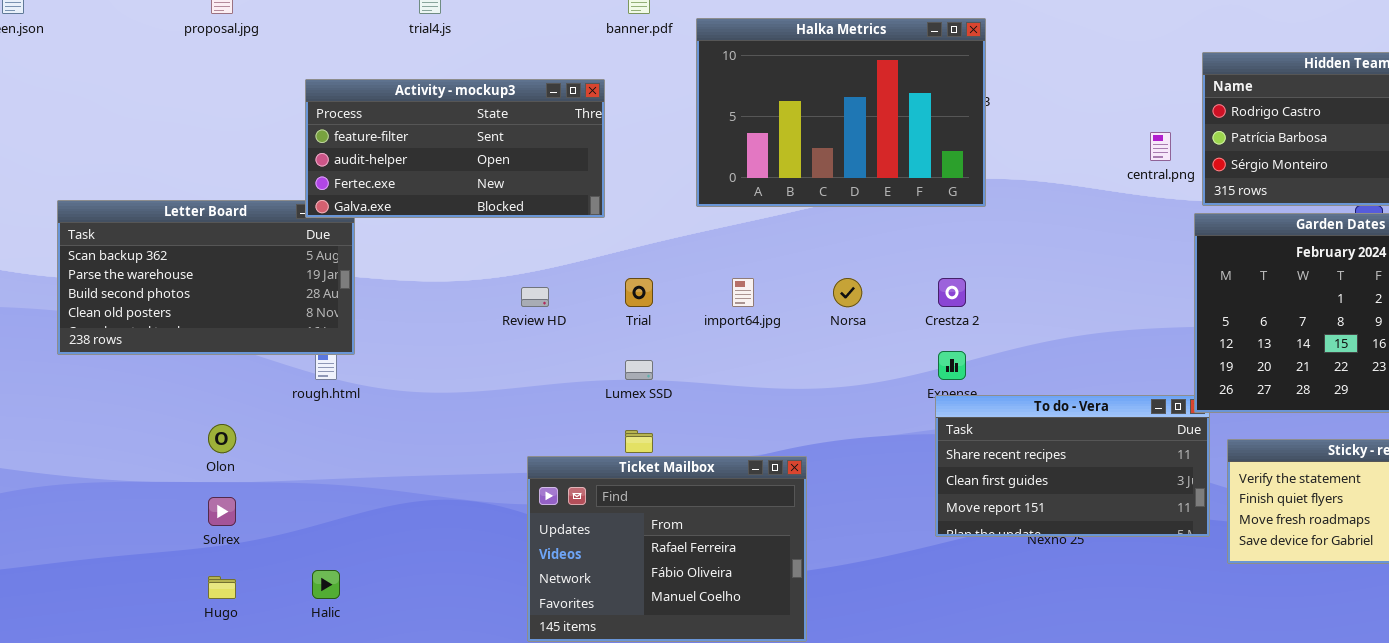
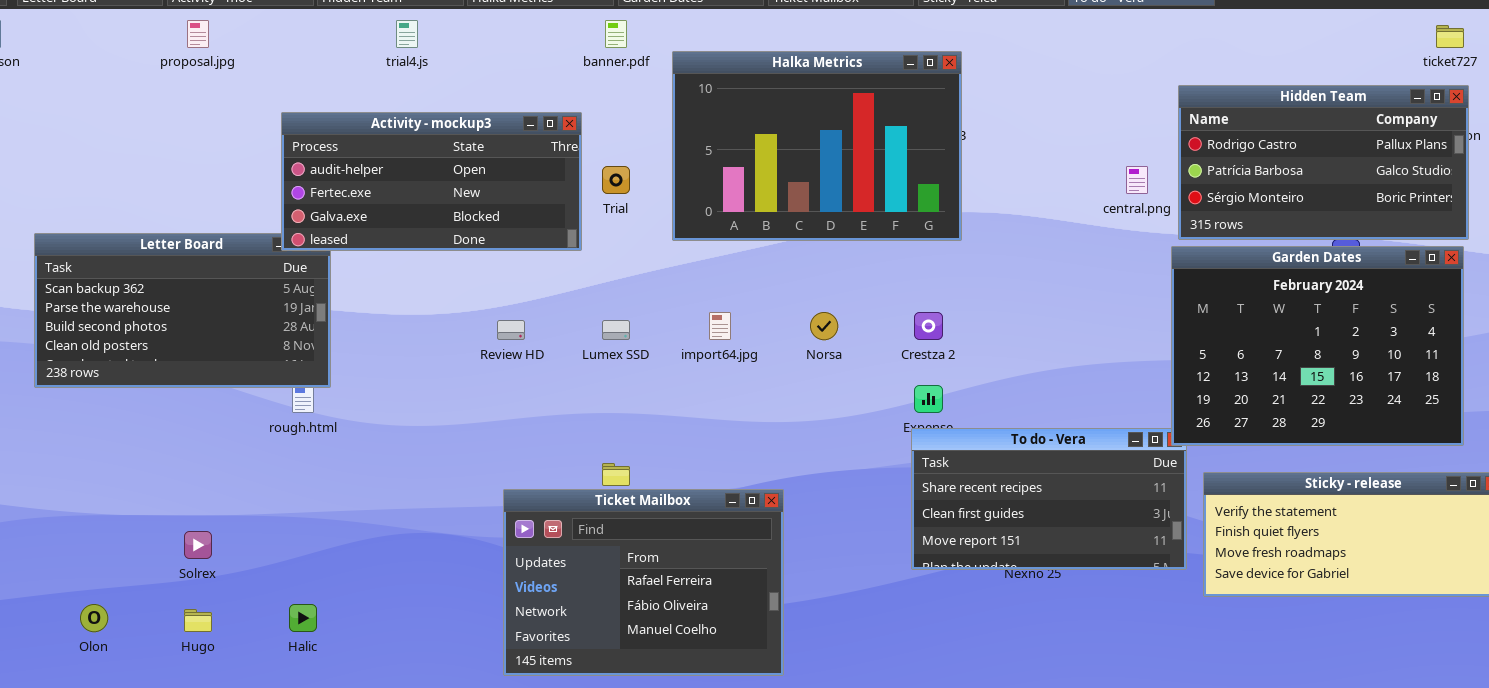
Activity - mockup3: [305,79,605,218] -> [281,112,582,251], scrolled down 1 row
Trial: [625,278,653,307] -> [602,166,630,194], moved
Lumex SSD: [625,360,653,380] -> [602,320,630,340], moved
Olon: [208,424,236,453] -> [80,604,108,632], moved

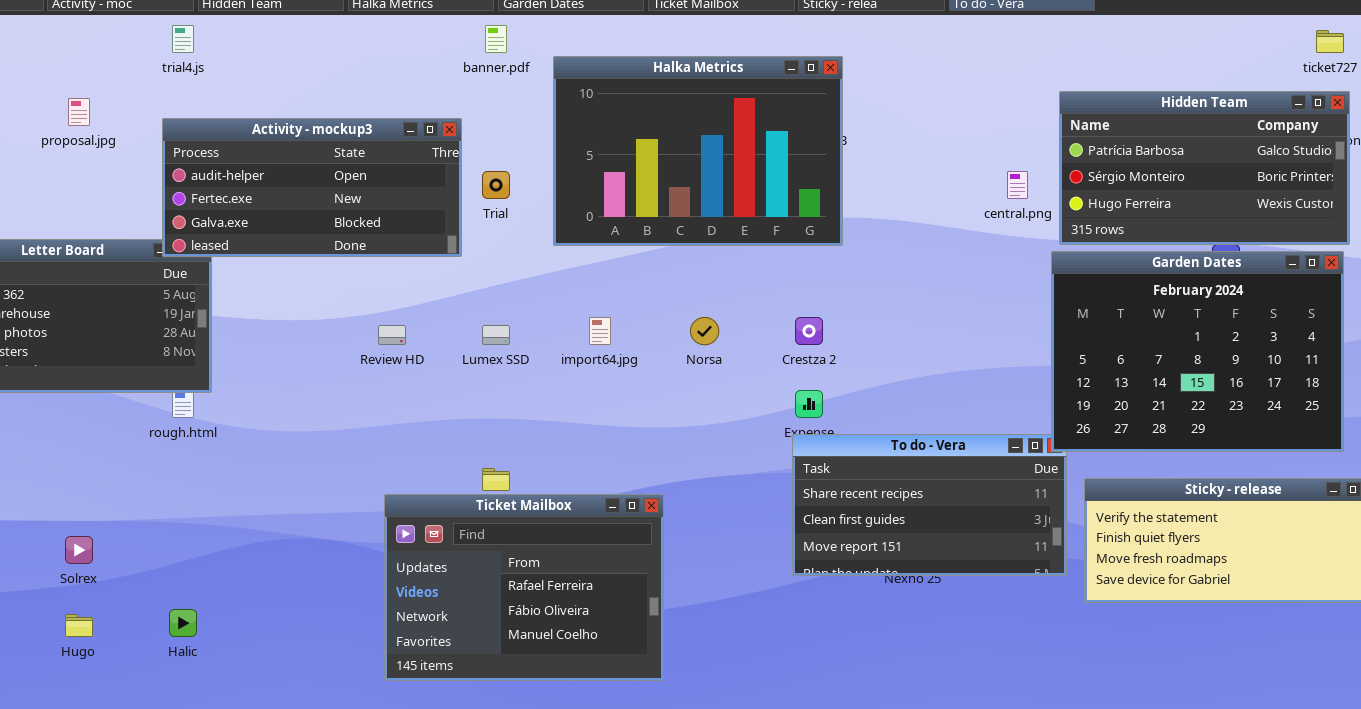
proposal.jpg: [187,20,209,48] -> [68,98,90,126], moved
trial4.js: [396,20,418,48] -> [172,25,194,53], moved
Hidden Team: [1178,85,1469,240] -> [1059,91,1350,245], scrolled down 1 row

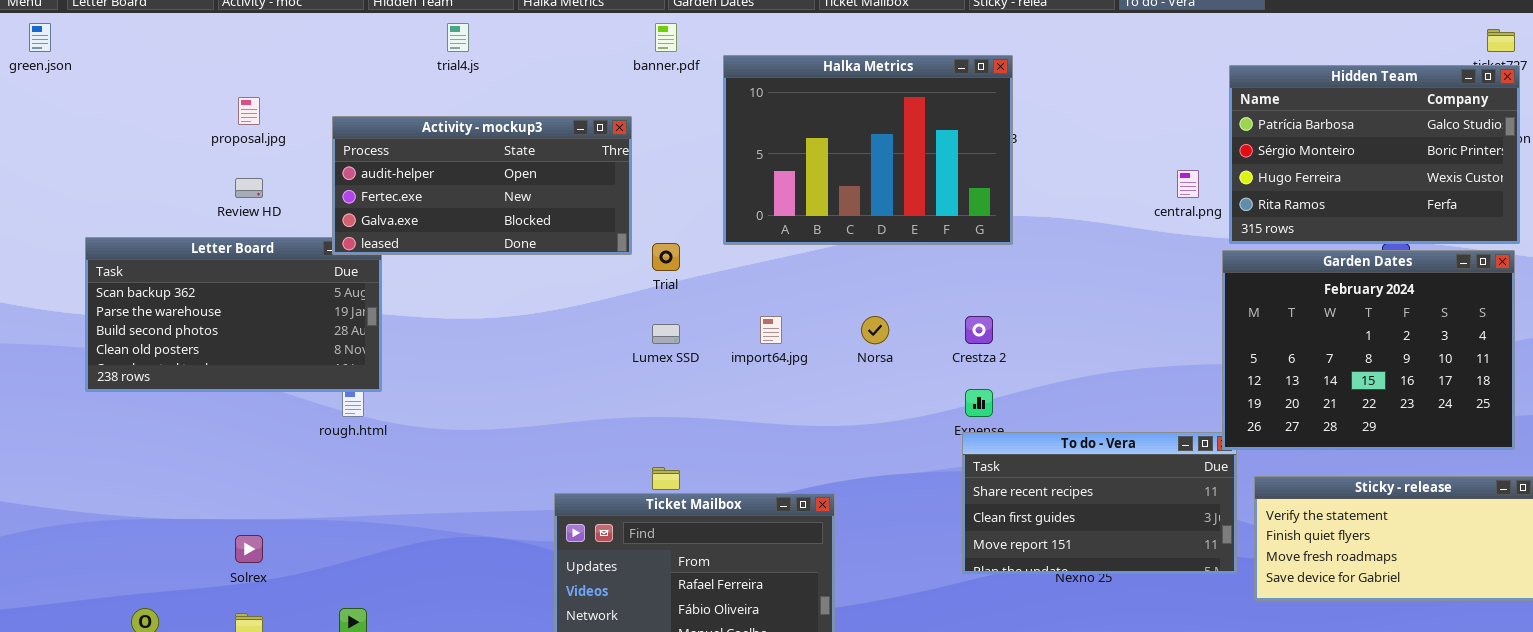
trial4.js: [172,25,194,53] -> [447,23,469,52], moved
Hidden Team: [1059,91,1350,245] -> [1229,65,1520,244], resized
Trial: [482,171,510,199] -> [652,243,680,271], moved
Review HD: [378,325,406,345] -> [235,178,263,198], moved

